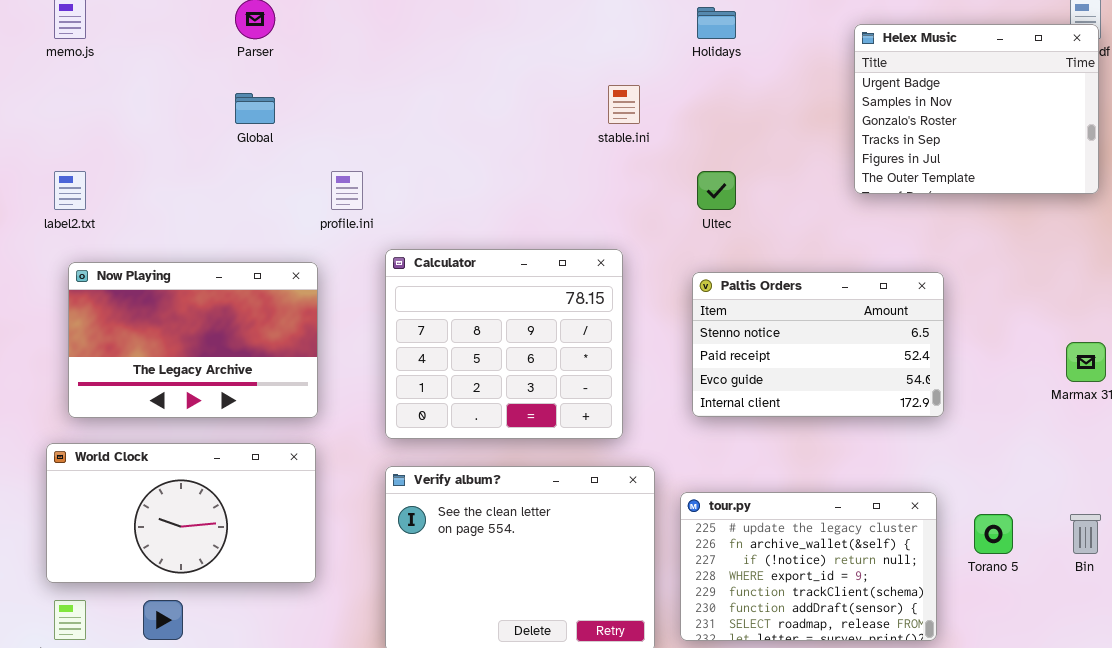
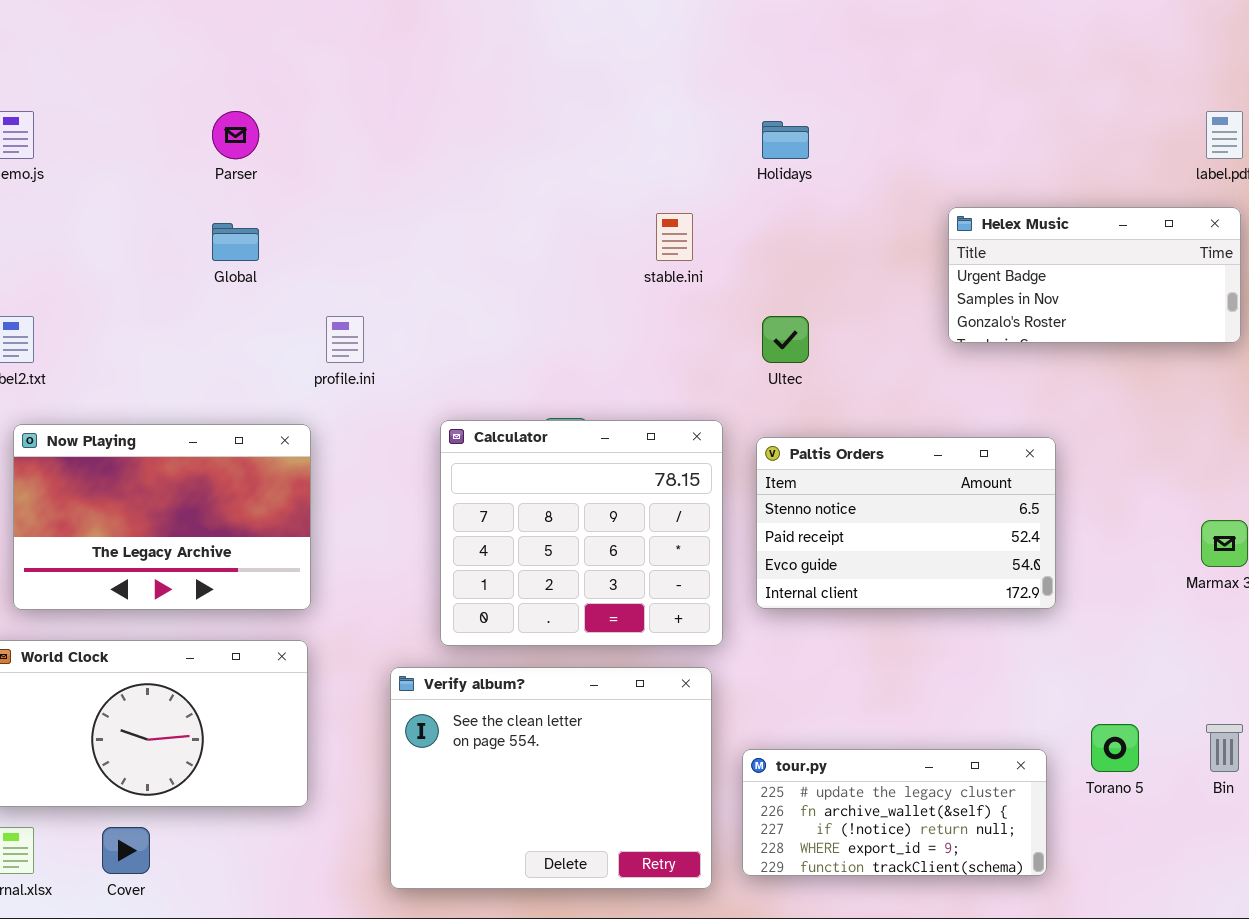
Helex Music: [854,24,1099,194] -> [948,207,1241,343], resized
Calculator: [385,249,623,439] -> [440,420,723,646], moved
tour.py: [680,492,937,641] -> [742,749,1047,876], resized

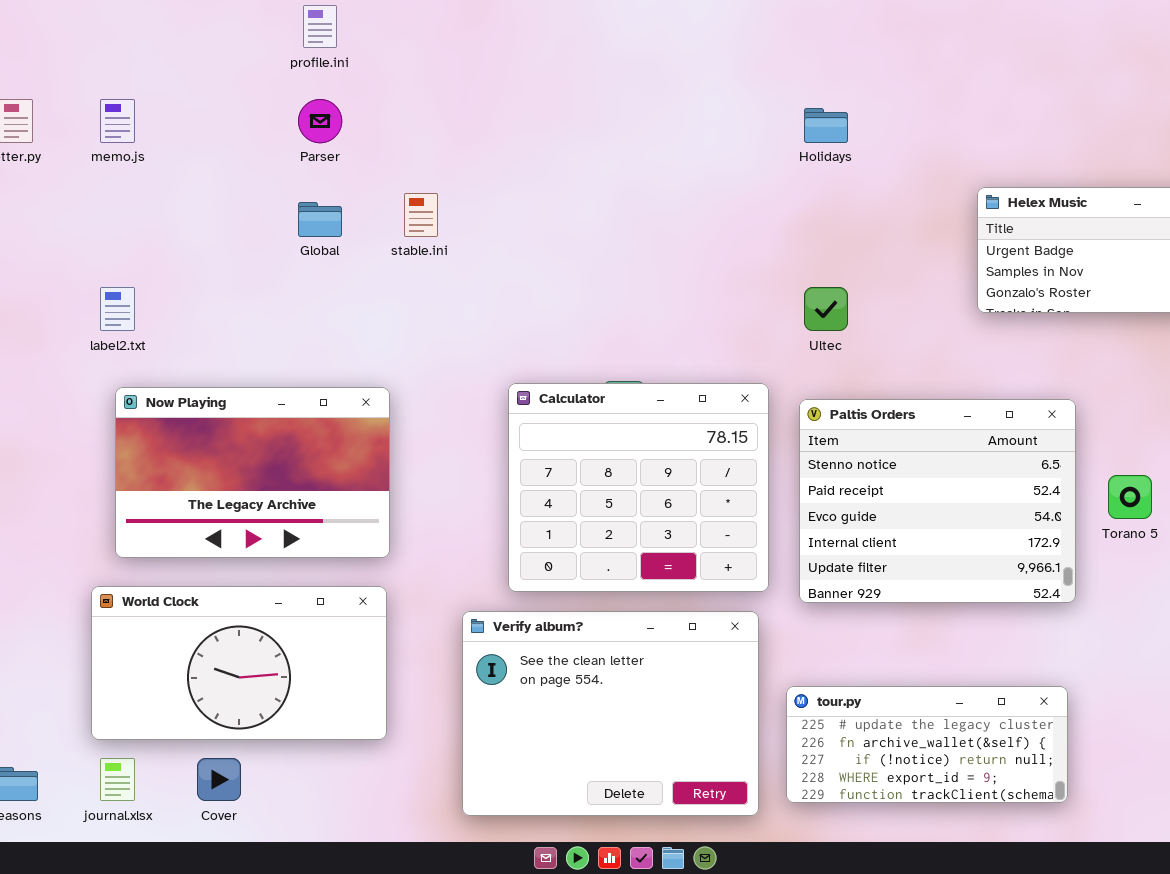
stable.ini: [656,213,693,261] -> [404,193,438,237], moved
profile.ini: [326,316,364,363] -> [303,5,337,48], moved
Paltis Orders: [756,437,1056,609] -> [799,399,1076,603], resized
Torano 5: [1091,724,1139,772] -> [1108,475,1152,519], moved

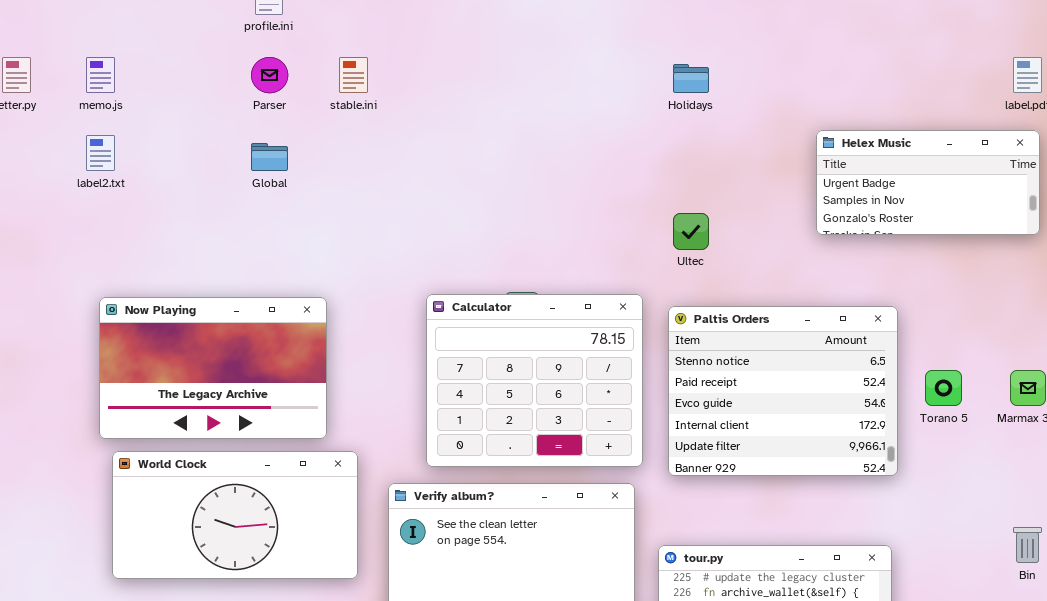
stable.ini: [404,193,438,237] -> [339,57,368,93], moved
label2.txt: [100,287,135,331] -> [86,135,115,171], moved
World Clock: [91,586,387,740] -> [112,451,358,579], moved

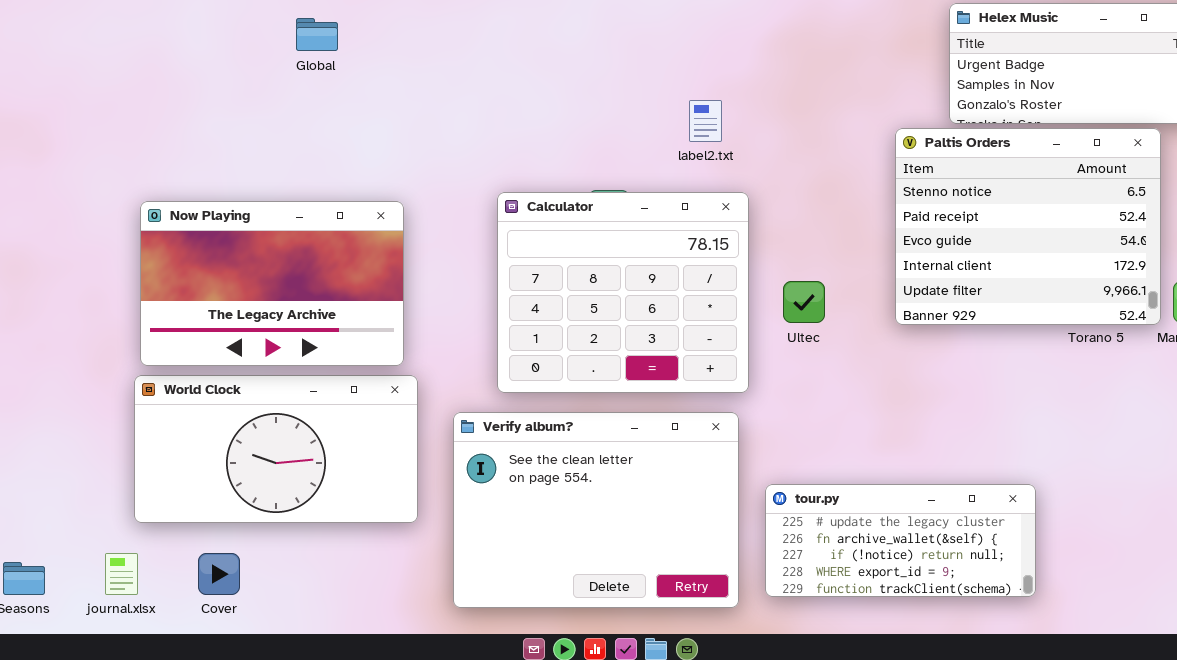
label2.txt: [86,135,115,171] -> [689,100,722,142], moved
Ultec: [673,213,709,250] -> [783,281,825,323], moved
Now Playing: [99,297,327,439] -> [140,201,404,366], moved
Paltis Orders: [668,306,898,476] -> [895,128,1161,325], moved

